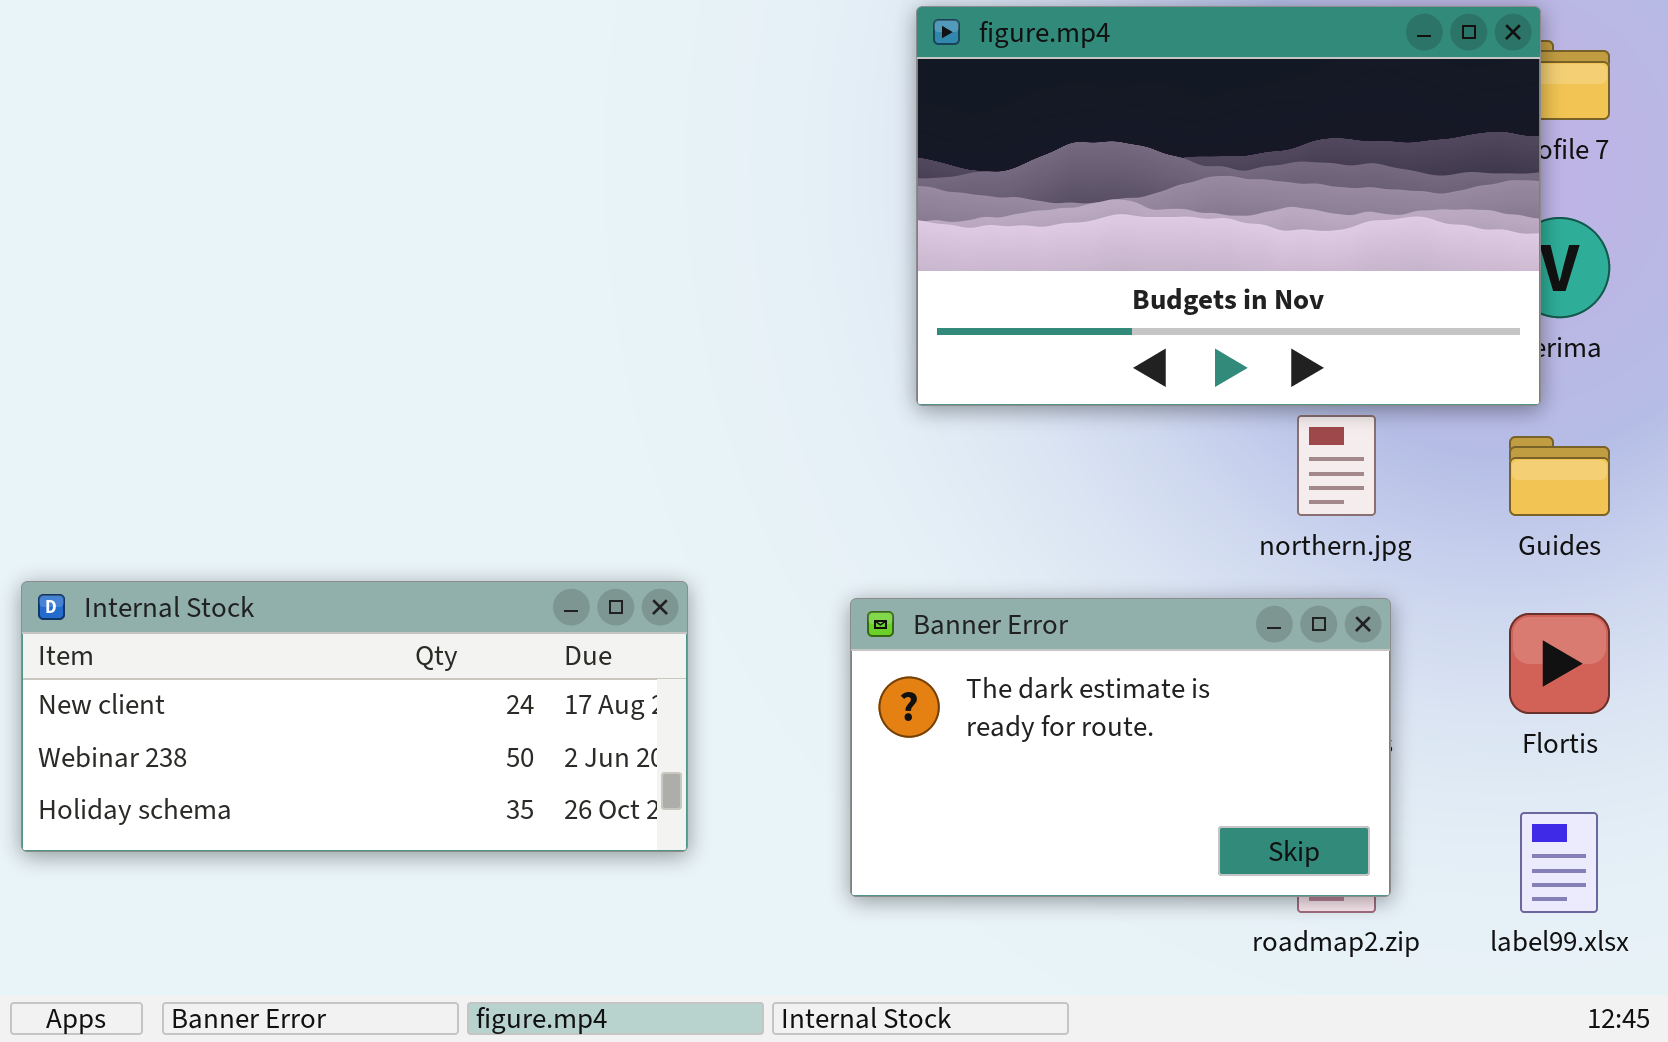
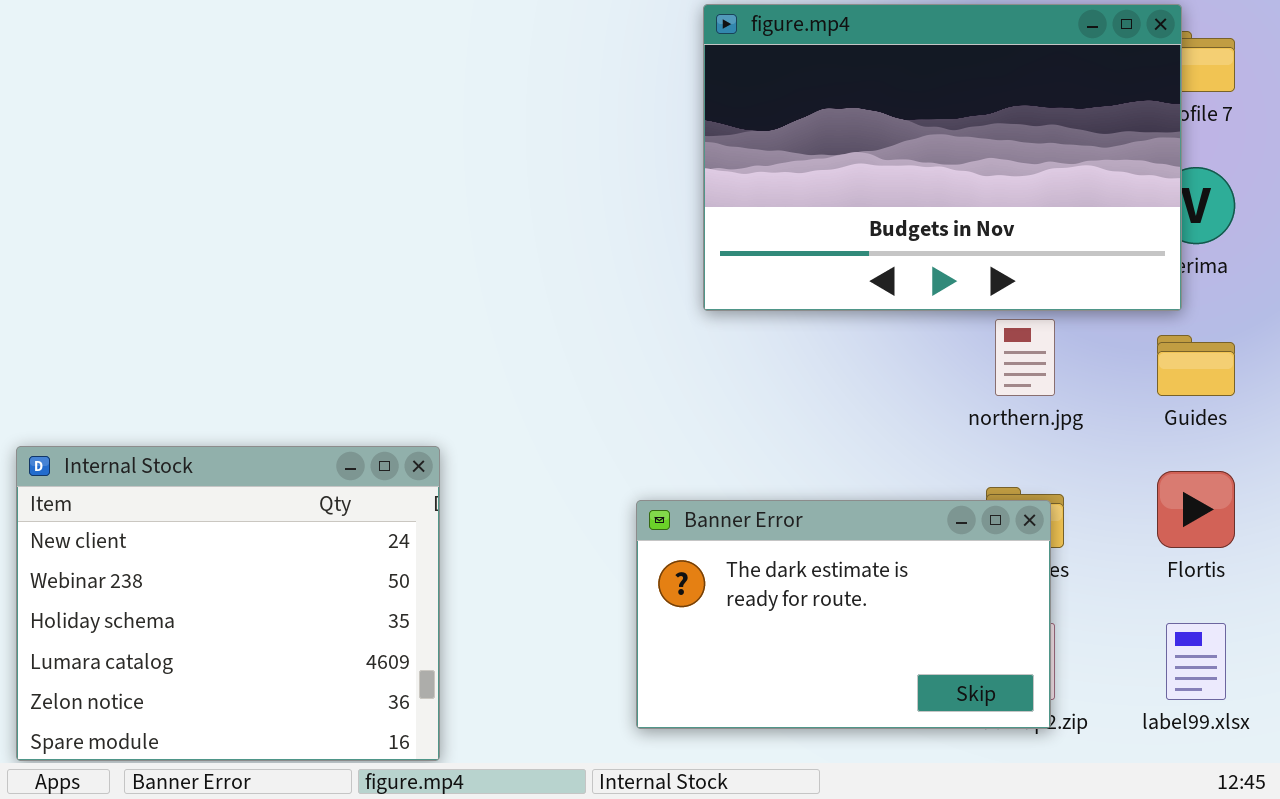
Internal Stock: [21,581,688,852] -> [16,446,440,761], resized
Banner Error: [850,598,1391,897] -> [636,500,1051,729], moved

